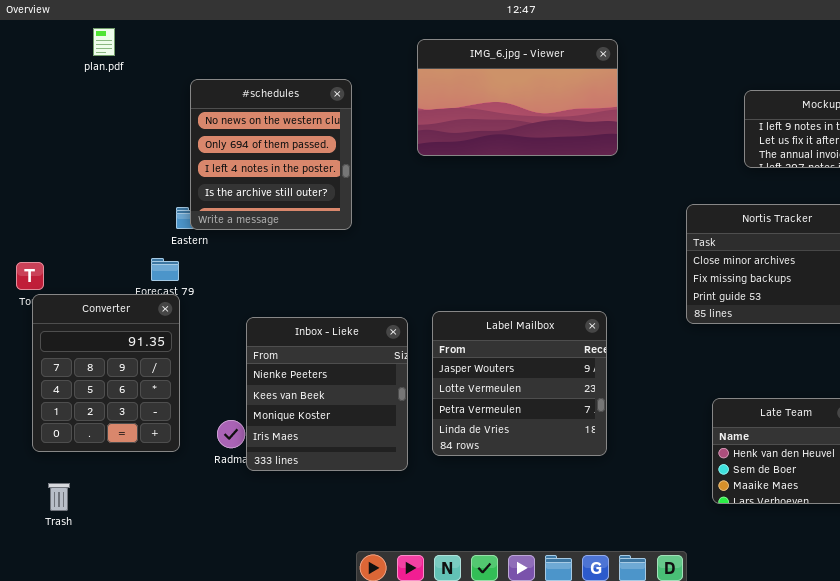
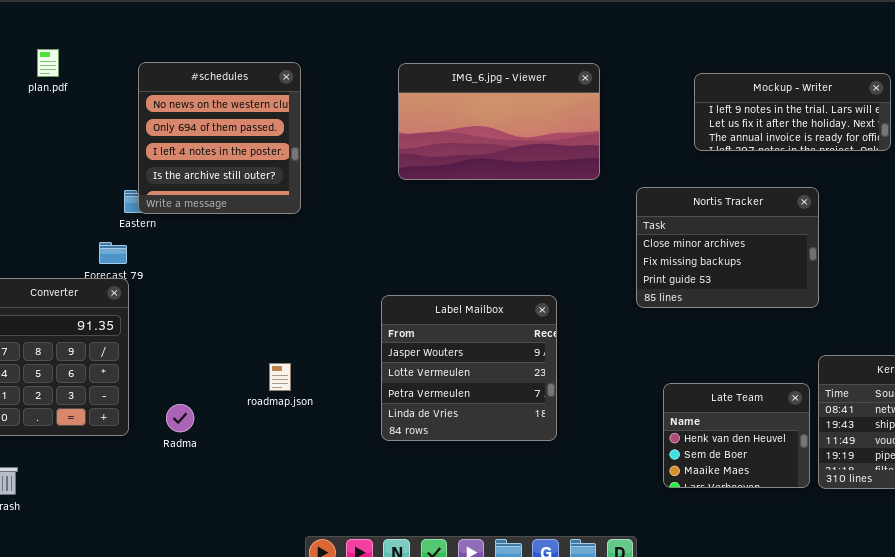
plan.pdf: [93,28,115,56] -> [37,49,59,77], moved
IMG_6.jpg - Viewer: [417,39,618,156] -> [398,63,600,180], moved
Inbox - Lieke: [246,317,408,471] -> none, closed

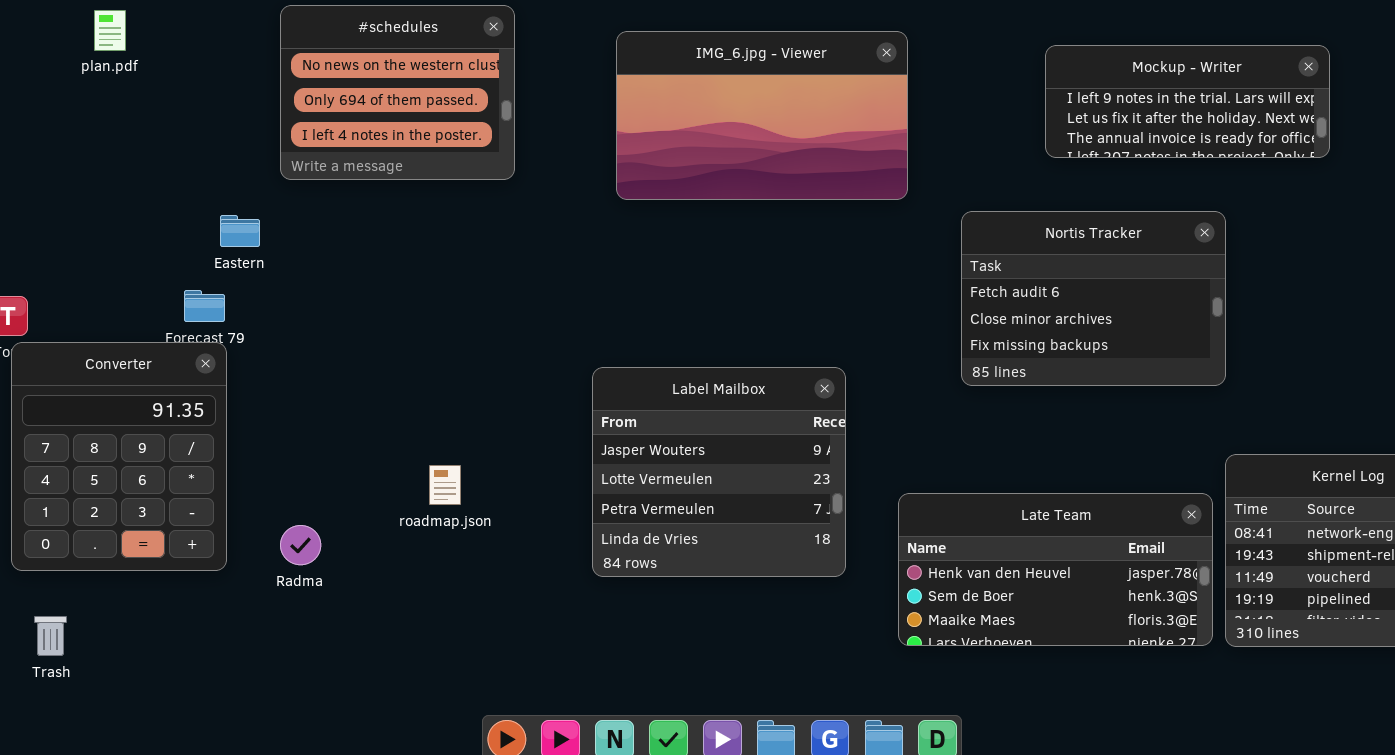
#schedules: [138,62,301,214] -> [280,5,515,180], moved, resized
Nortis Tracker: [636,187,819,308] -> [961,211,1226,386], scrolled up 1 row
Late Team: [663,383,810,488] -> [898,493,1213,646], resized

